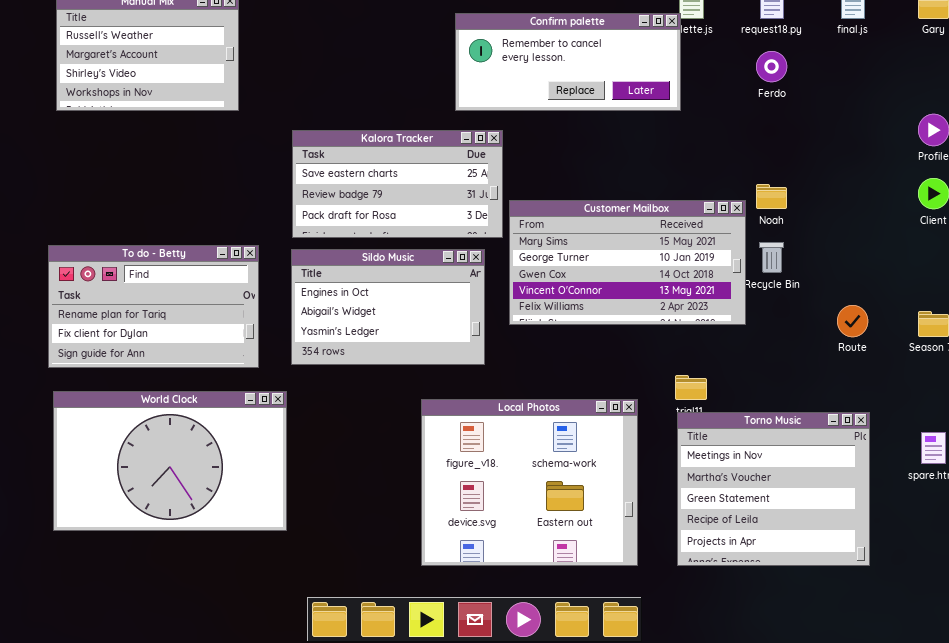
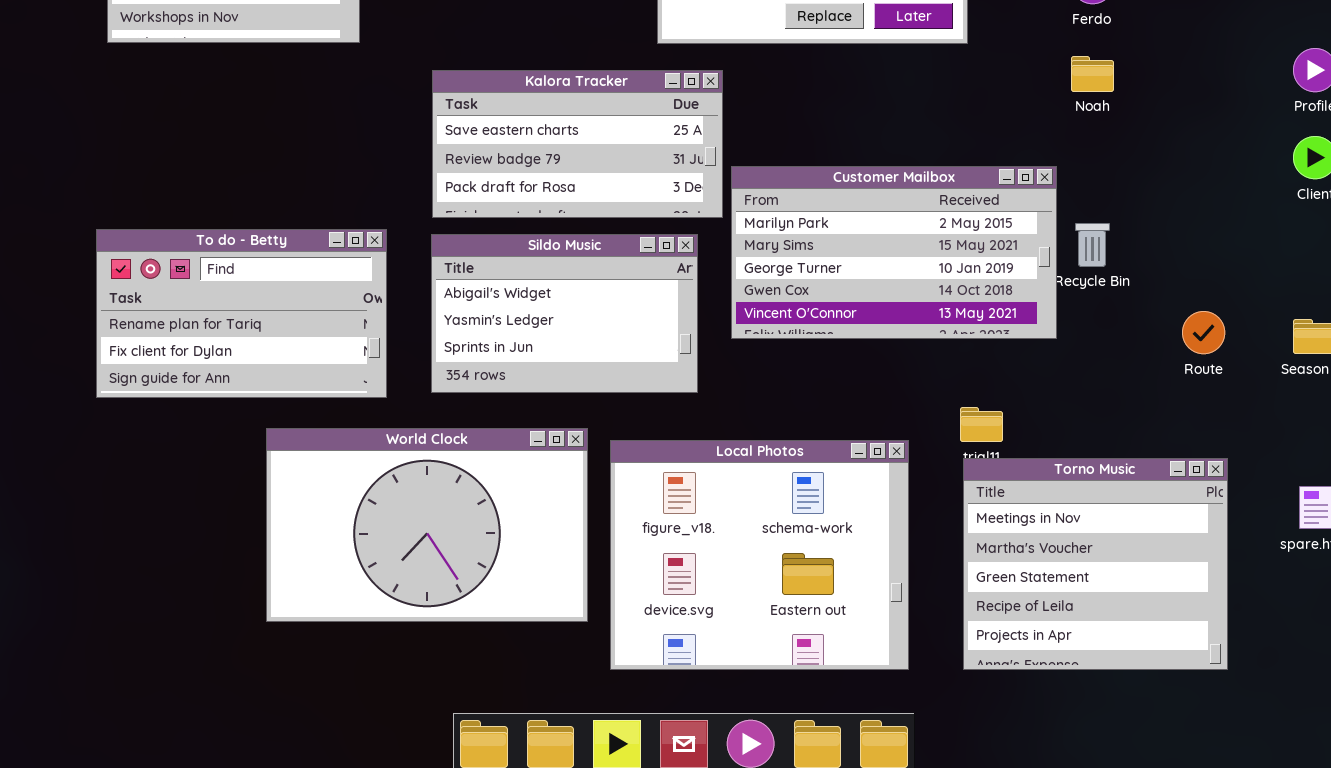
Noah: [756,184,787,209] -> [1071,56,1114,92], moved
Customer Mailbox: [509,200,746,325] -> [731,166,1057,339], scrolled up 1 row
Sildo Music: [291,249,485,365] -> [431,234,698,393], scrolled down 1 row
World Clock: [53,391,287,531] -> [266,428,588,622], moved

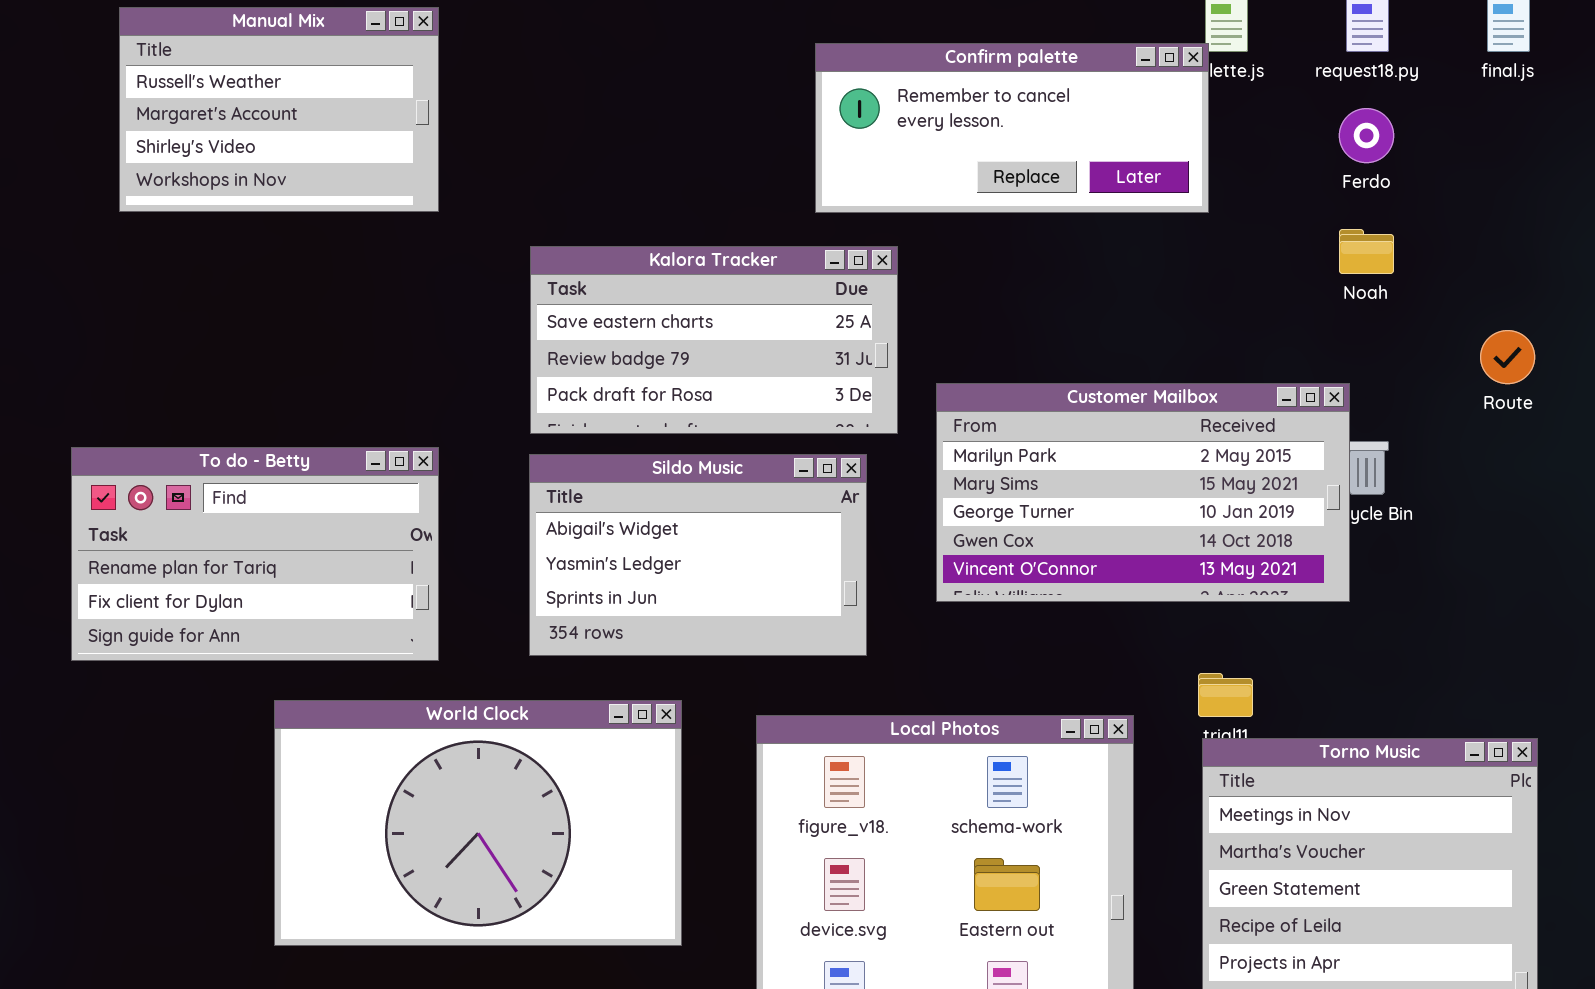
Customer Mailbox: [731,166,1057,339] -> [936,383,1350,602], moved
To do - Betty: [96,229,387,398] -> [71,447,439,661], moved
Route: [1182,311,1225,354] -> [1480,330,1535,384], moved
World Clock: [266,428,588,622] -> [274,700,682,946], moved

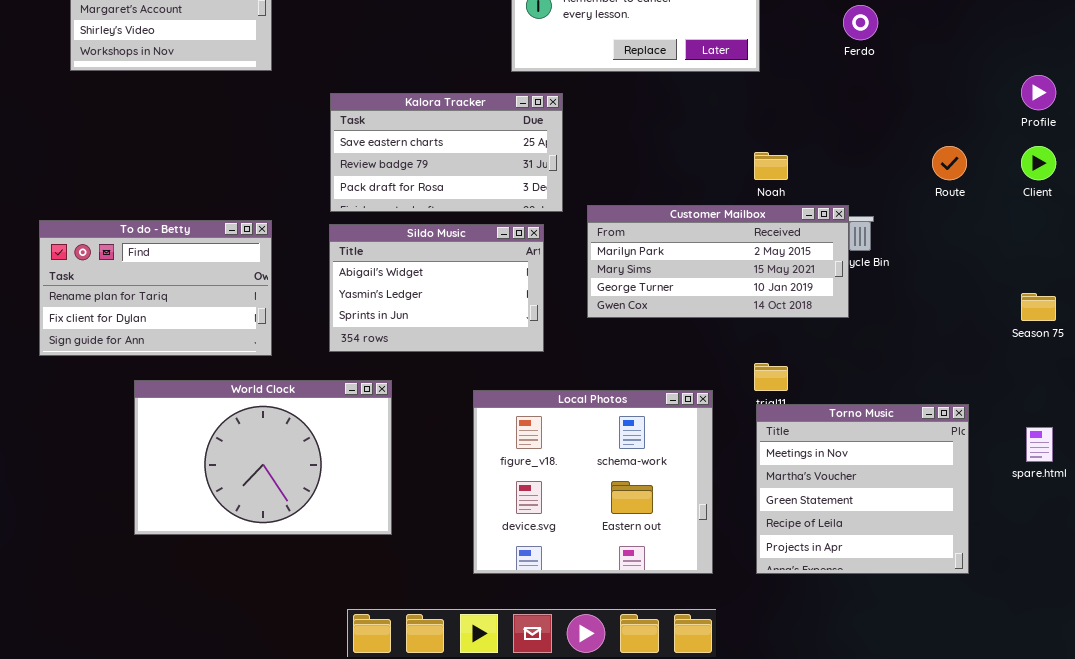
Noah: [1339,229,1394,274] -> [754,152,788,180], moved
Customer Mailbox: [936,383,1350,602] -> [587,205,849,318], resized
World Clock: [274,700,682,946] -> [134,380,392,535], moved

